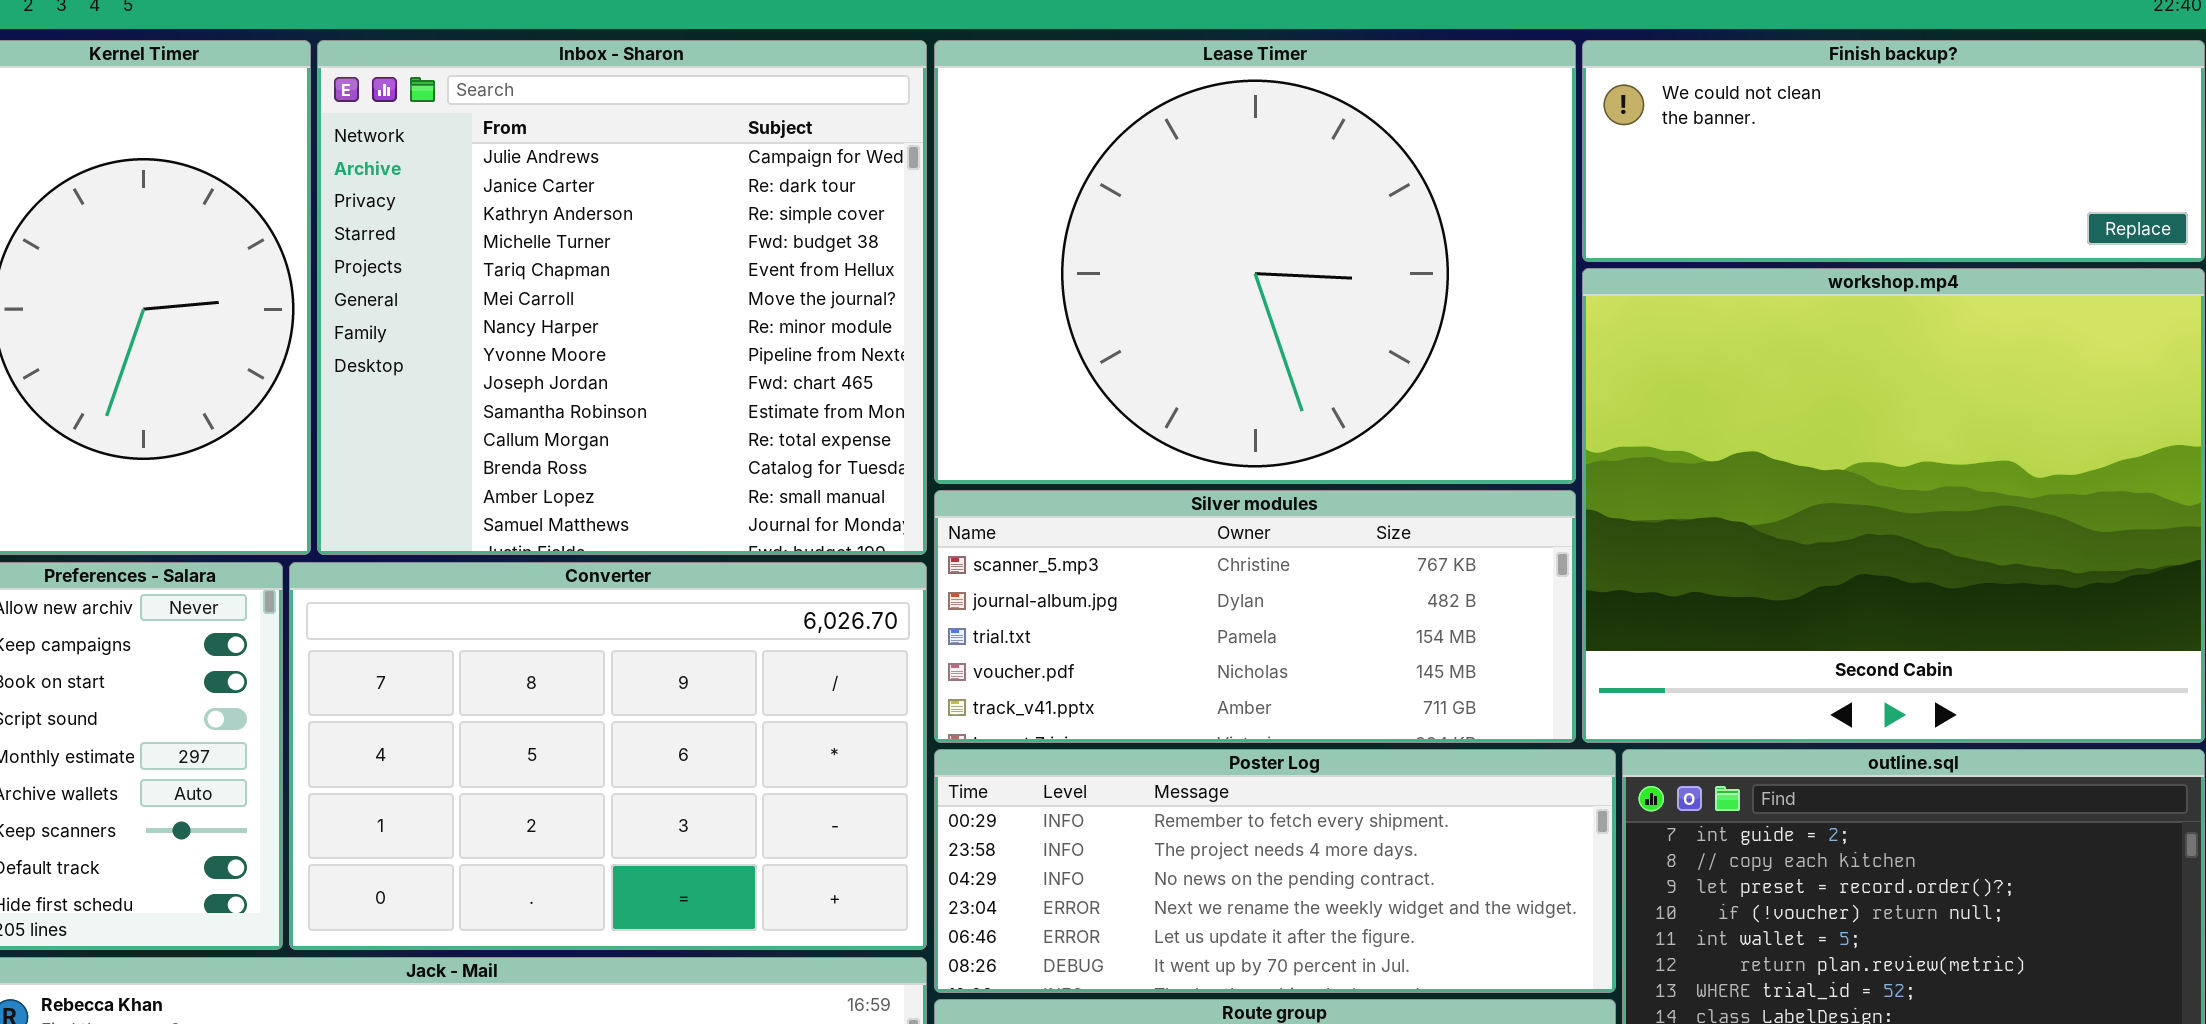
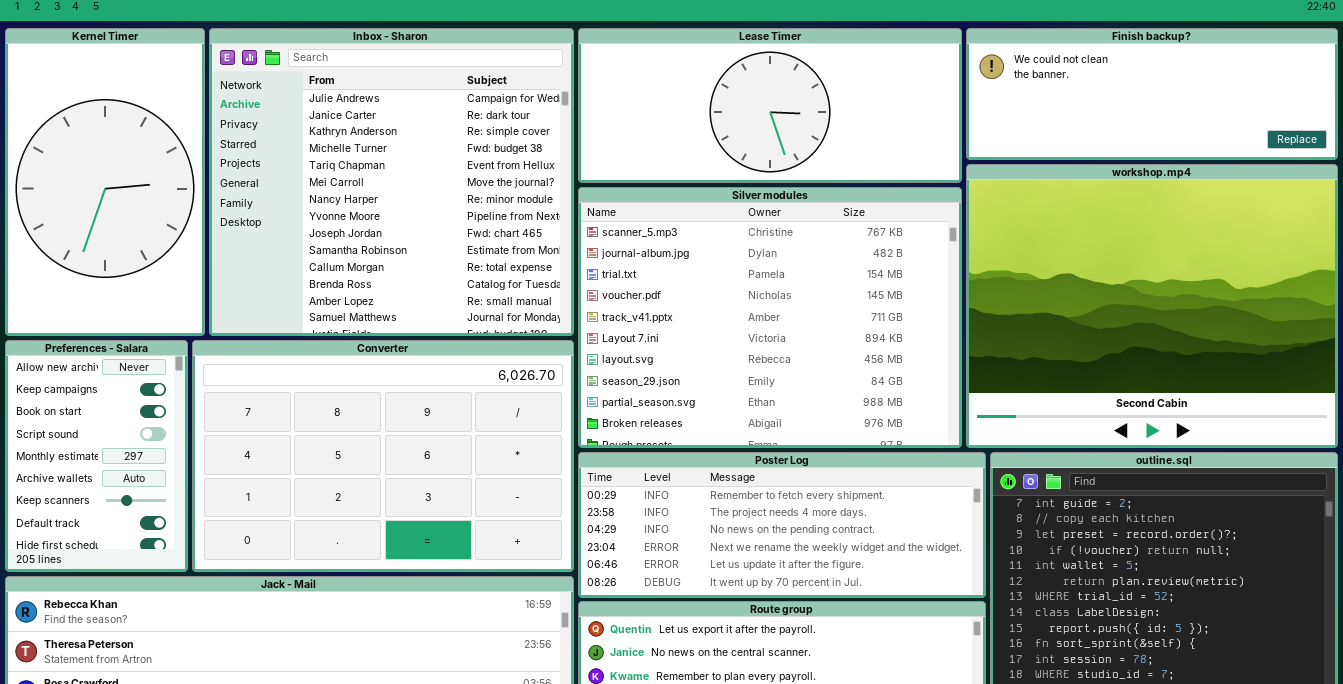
Lease Timer: [934,40,1576,484] -> [578,28,962,183], resized
Silver modules: [934,490,1576,743] -> [578,187,962,448], resized

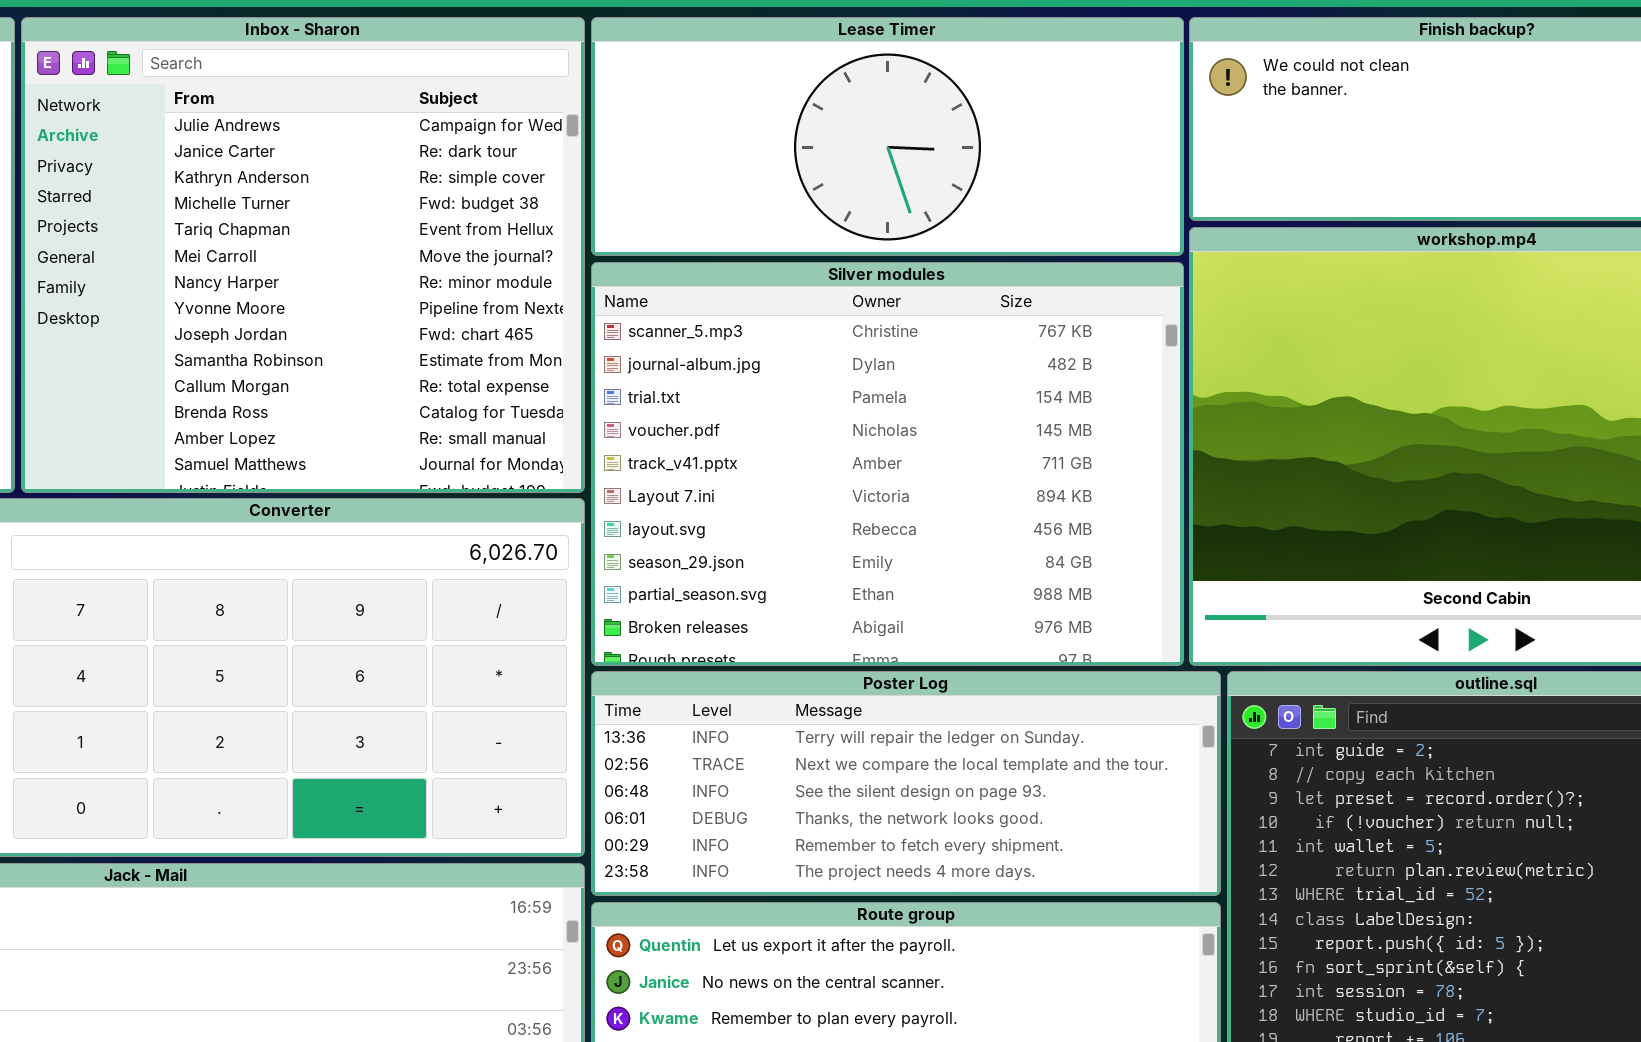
Poster Log: [578,452,986,598] -> [591,671,1221,896], scrolled up 4 rows

